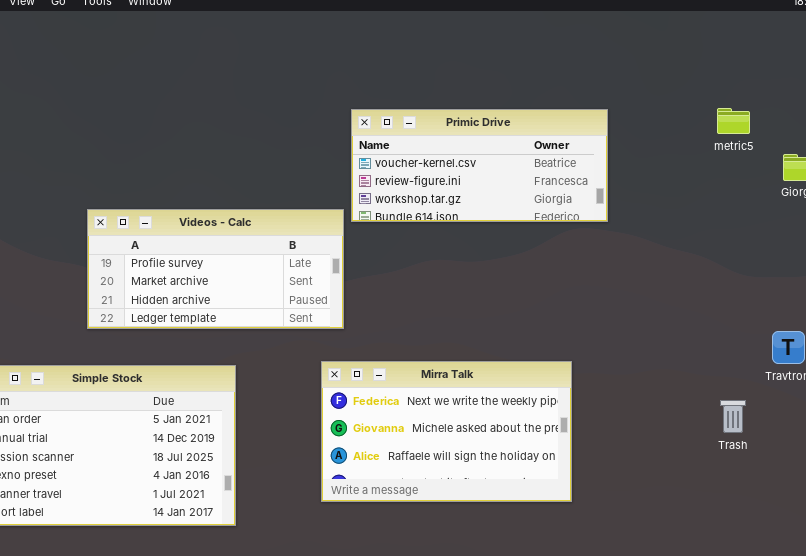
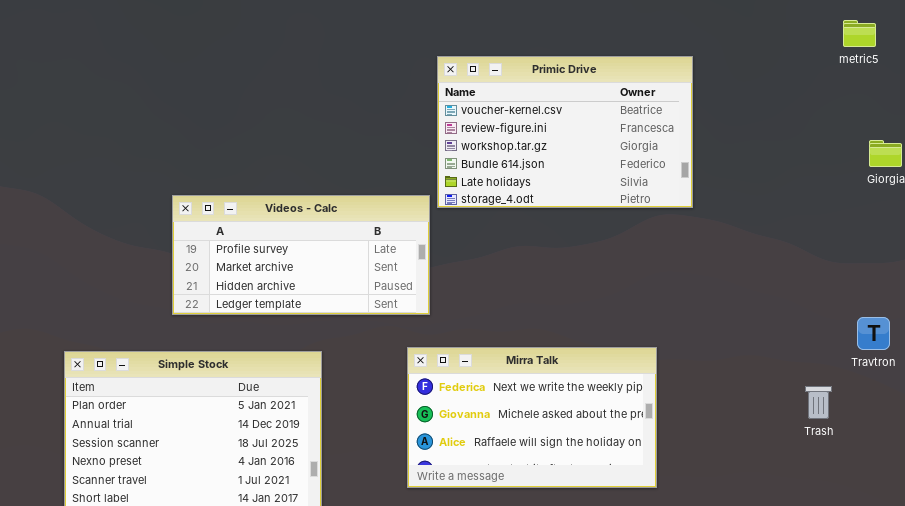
metric5: [717,108,750,134] -> [843,20,876,47], moved
Primic Drive: [351,109,608,222] -> [437,56,693,208], resized

